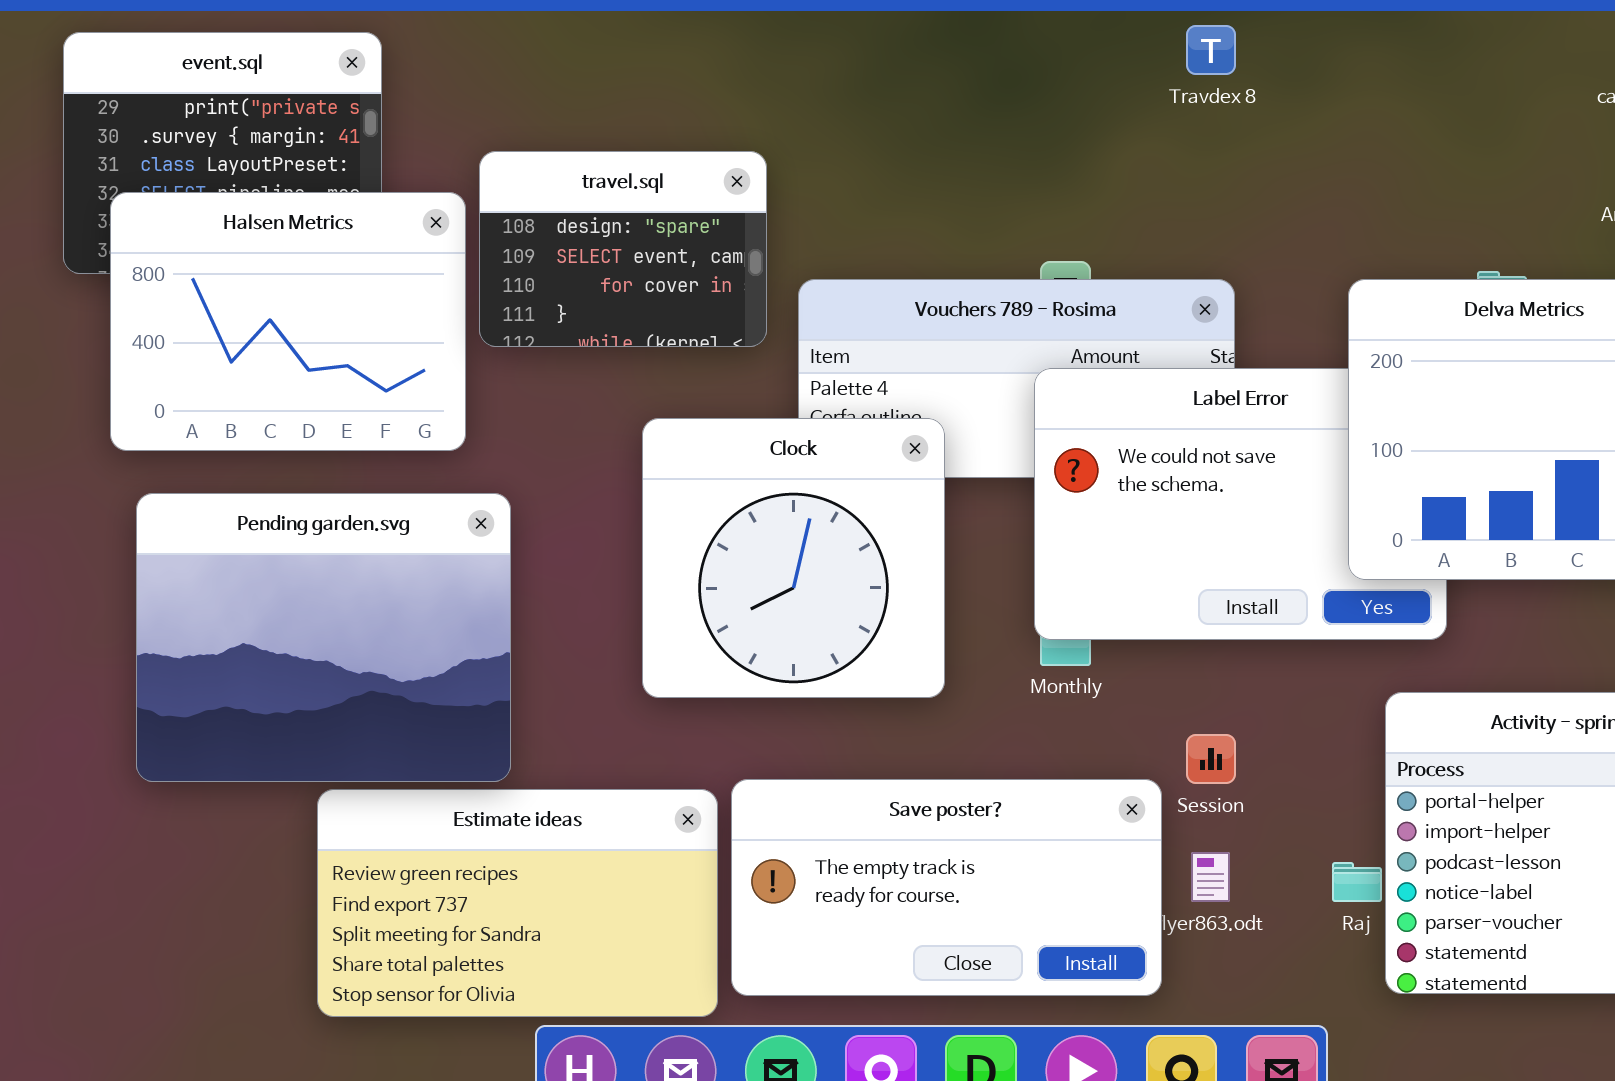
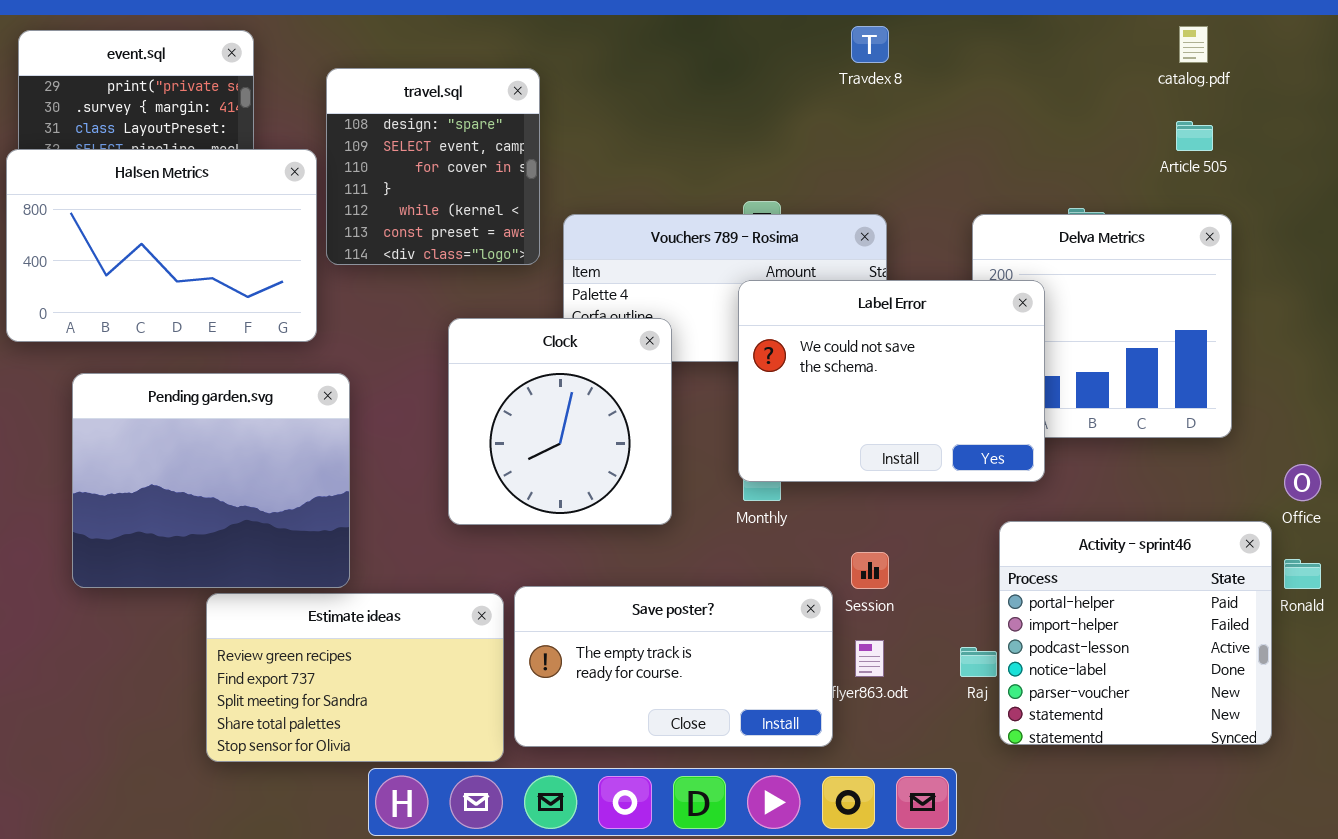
travel.sql: [479,151,767,347] -> [326,68,540,265], resized
Halsen Metrics: [110,192,466,451] -> [6,149,317,342], resized
Label Error: [1034,368,1447,640] -> [738,280,1045,482], raised

